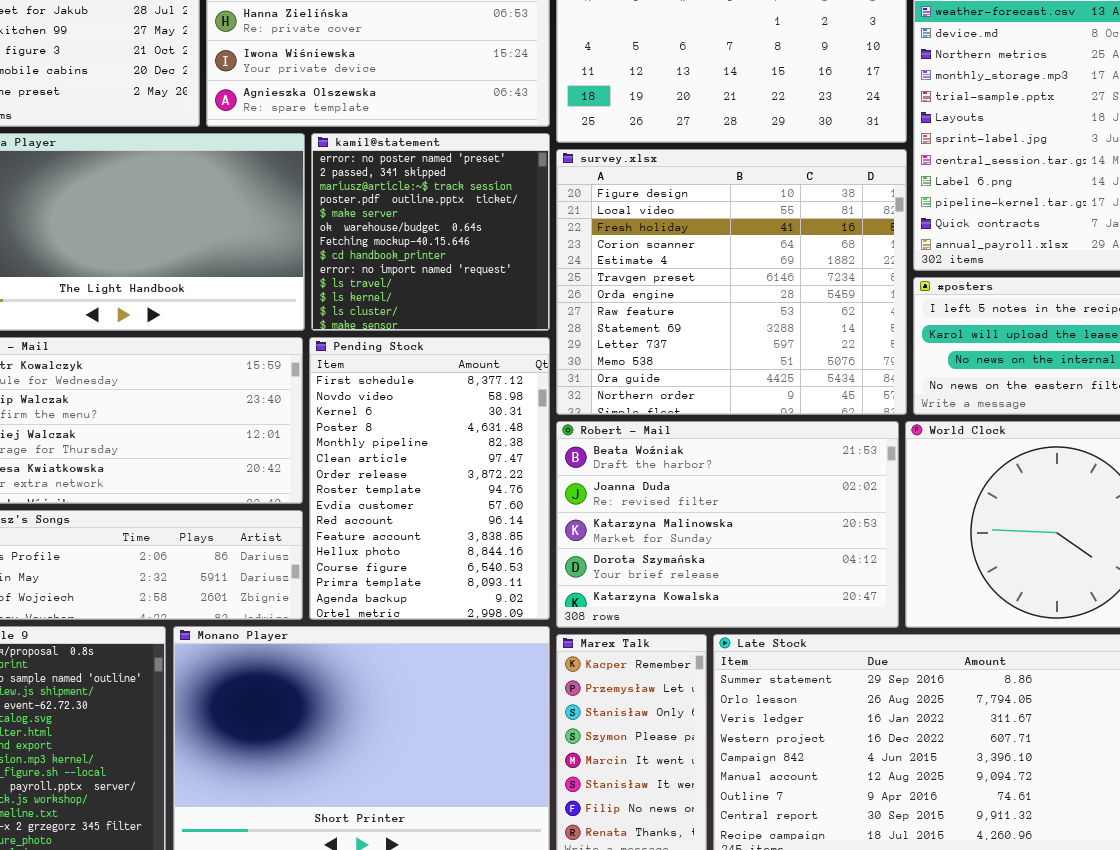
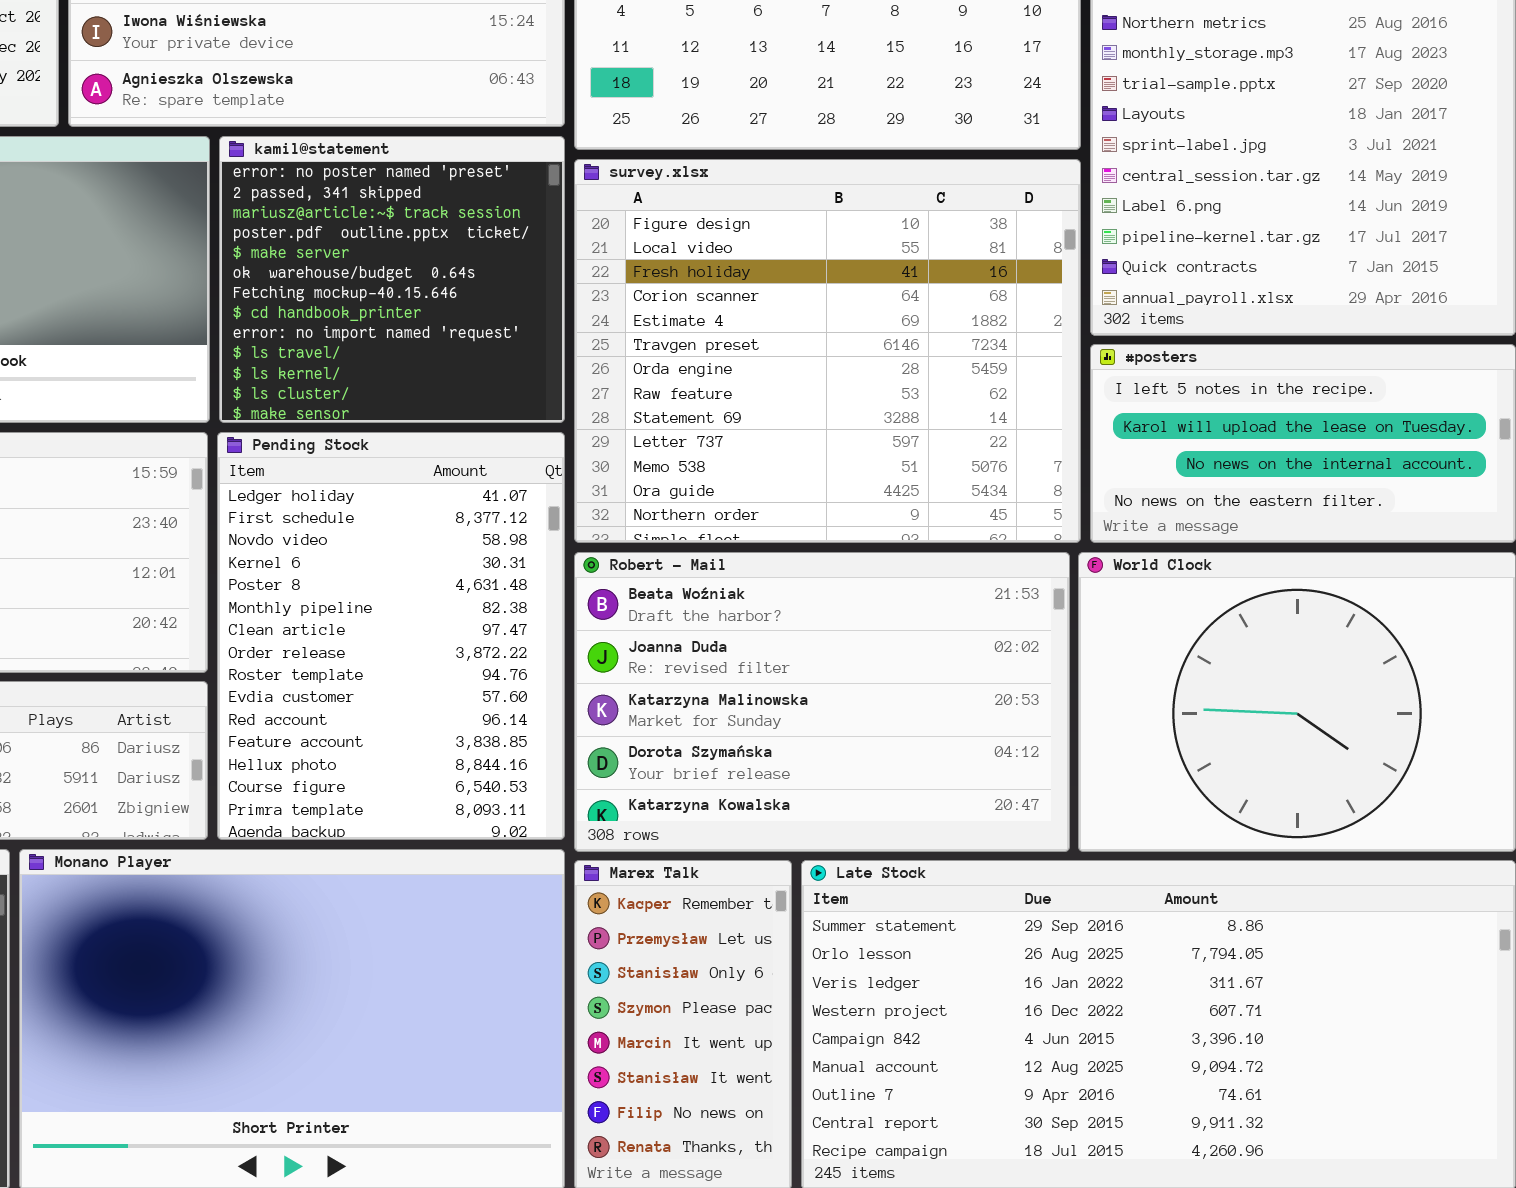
Pending Stock: [309,337,550,620] -> [217,432,565,840], scrolled up 1 row

